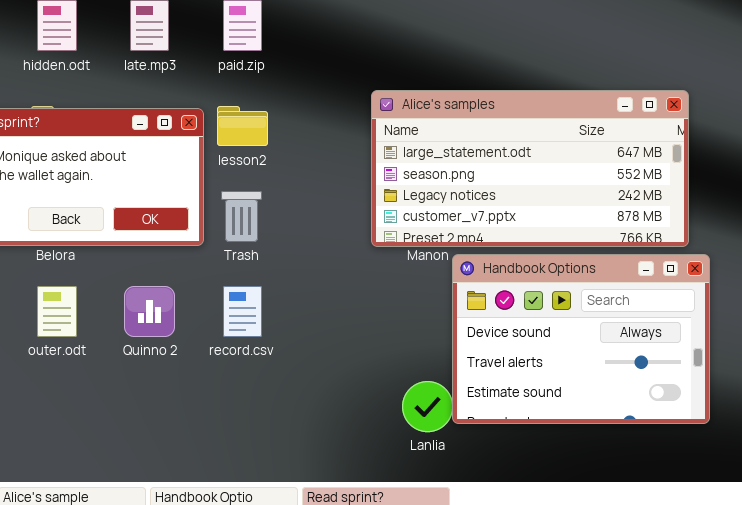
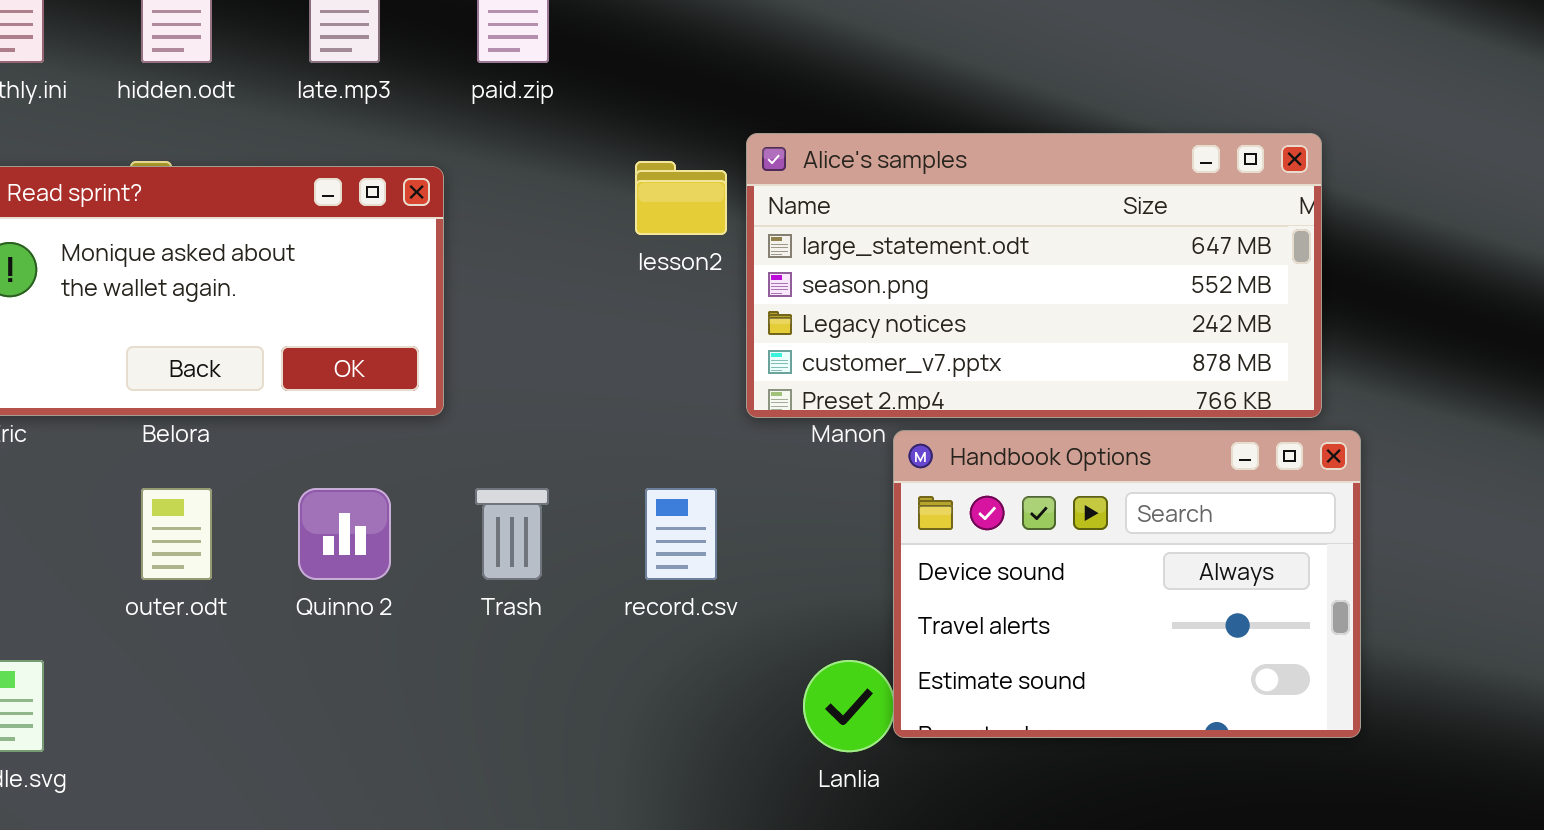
lesson2: [217,106,268,146] -> [635,161,727,235], moved
Trash: [221,191,262,242] -> [475,488,549,580], moved
record.csv: [223,286,262,337] -> [645,488,717,580], moved

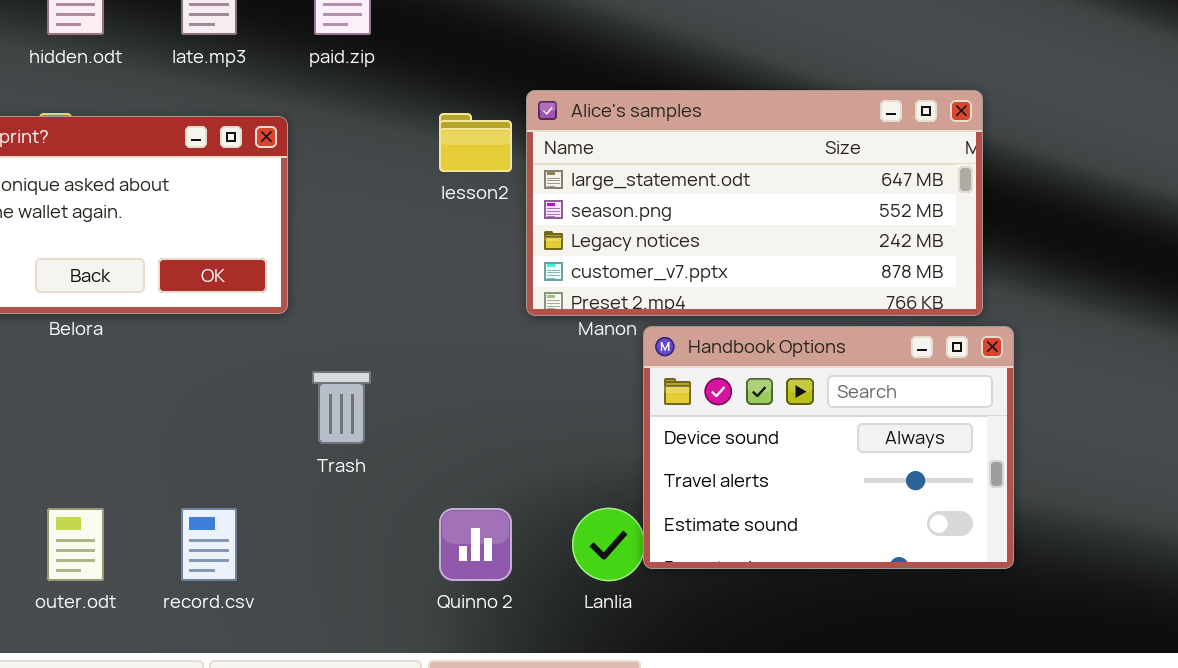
outer.odt: [141,488,212,580] -> [47,508,104,581], moved
Quinno 2: [298,488,391,580] -> [439,508,512,581], moved
record.csv: [645,488,717,580] -> [181,508,237,581], moved

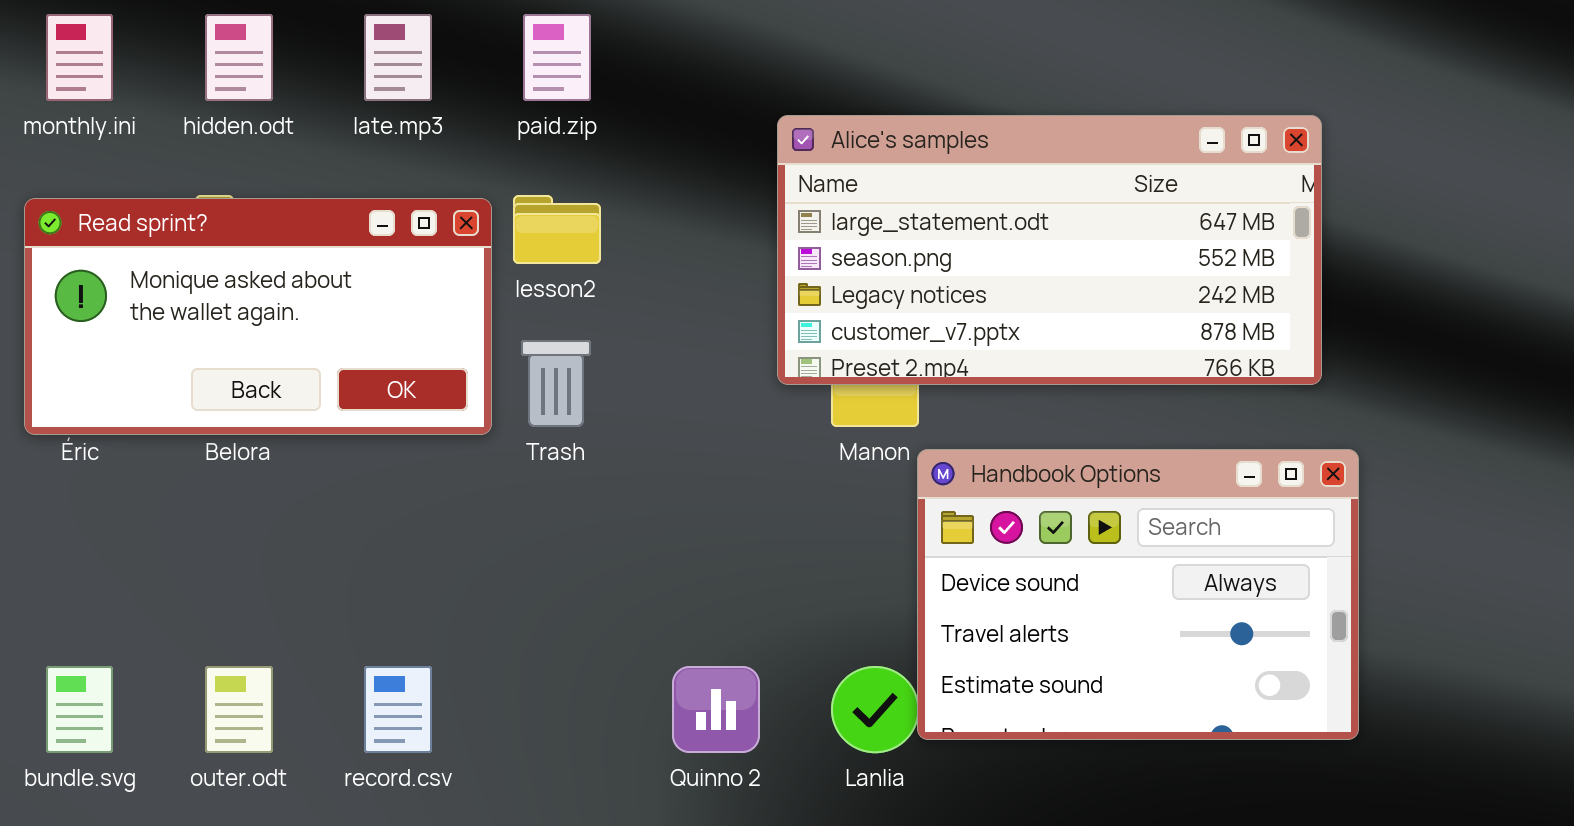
Alice's samples: [526,90,983,316] -> [777,115,1322,385], moved
lesson2: [439,113,512,172] -> [513,195,601,264], moved
Trash: [312,371,371,444] -> [521,340,591,427], moved

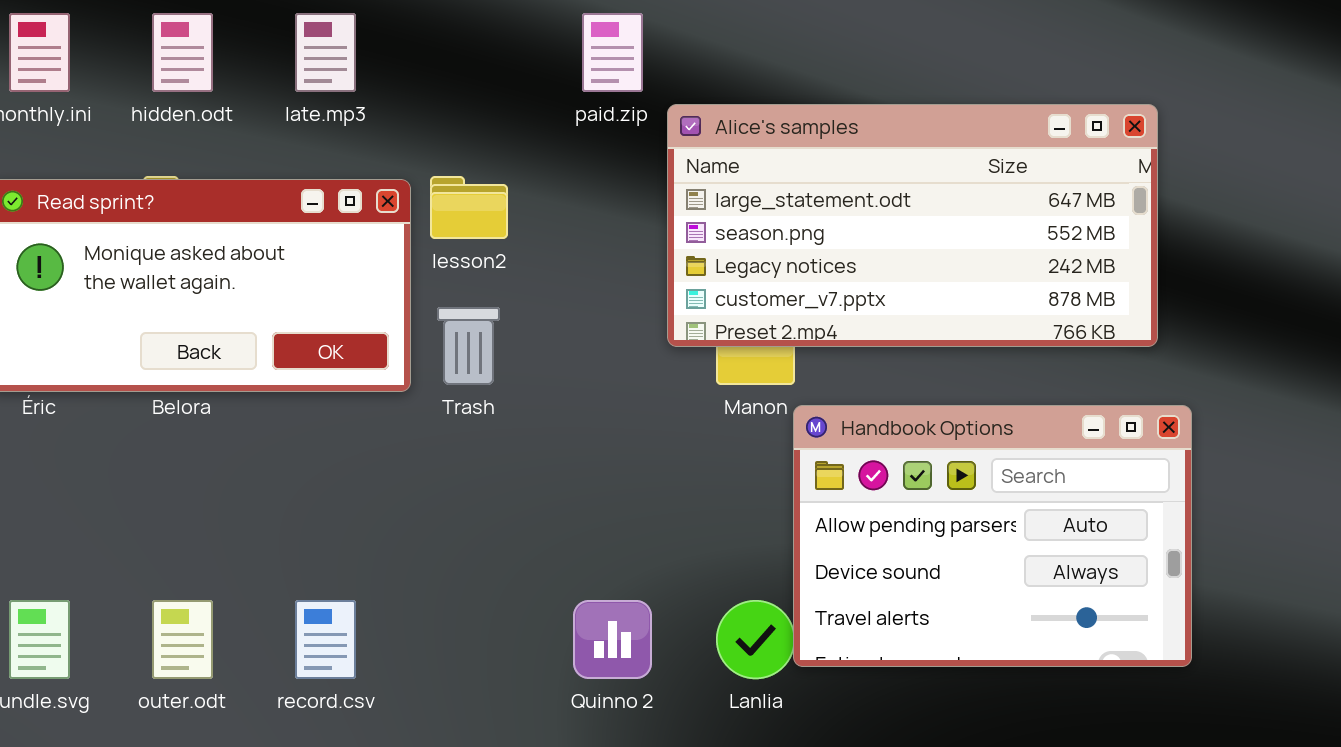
paid.zip: [523,14,591,101] -> [582,13,643,92], moved
Handbook Options: [917,449,1359,740] -> [793,405,1192,667], scrolled up 1 row

